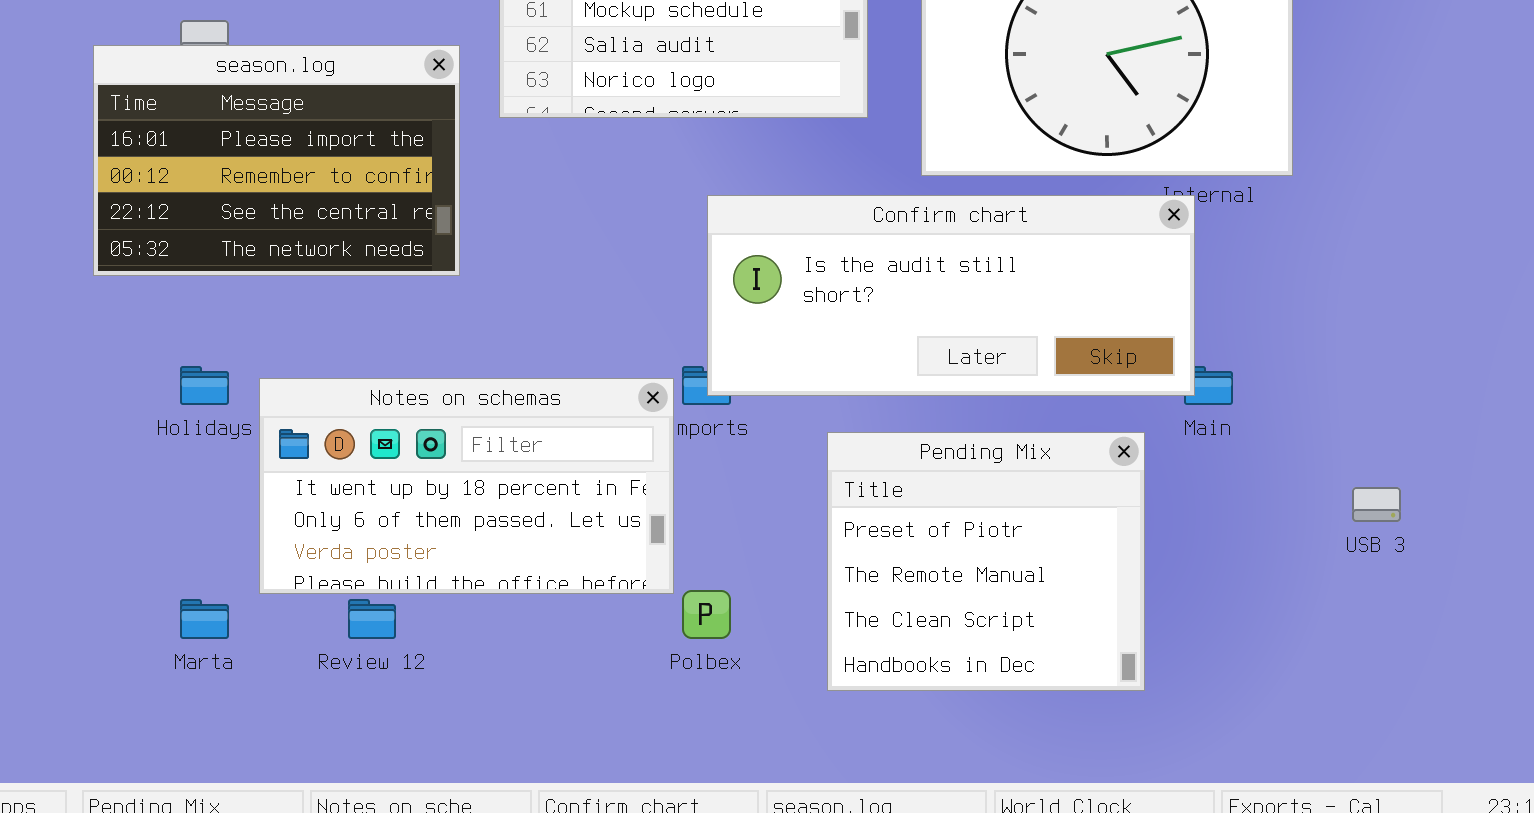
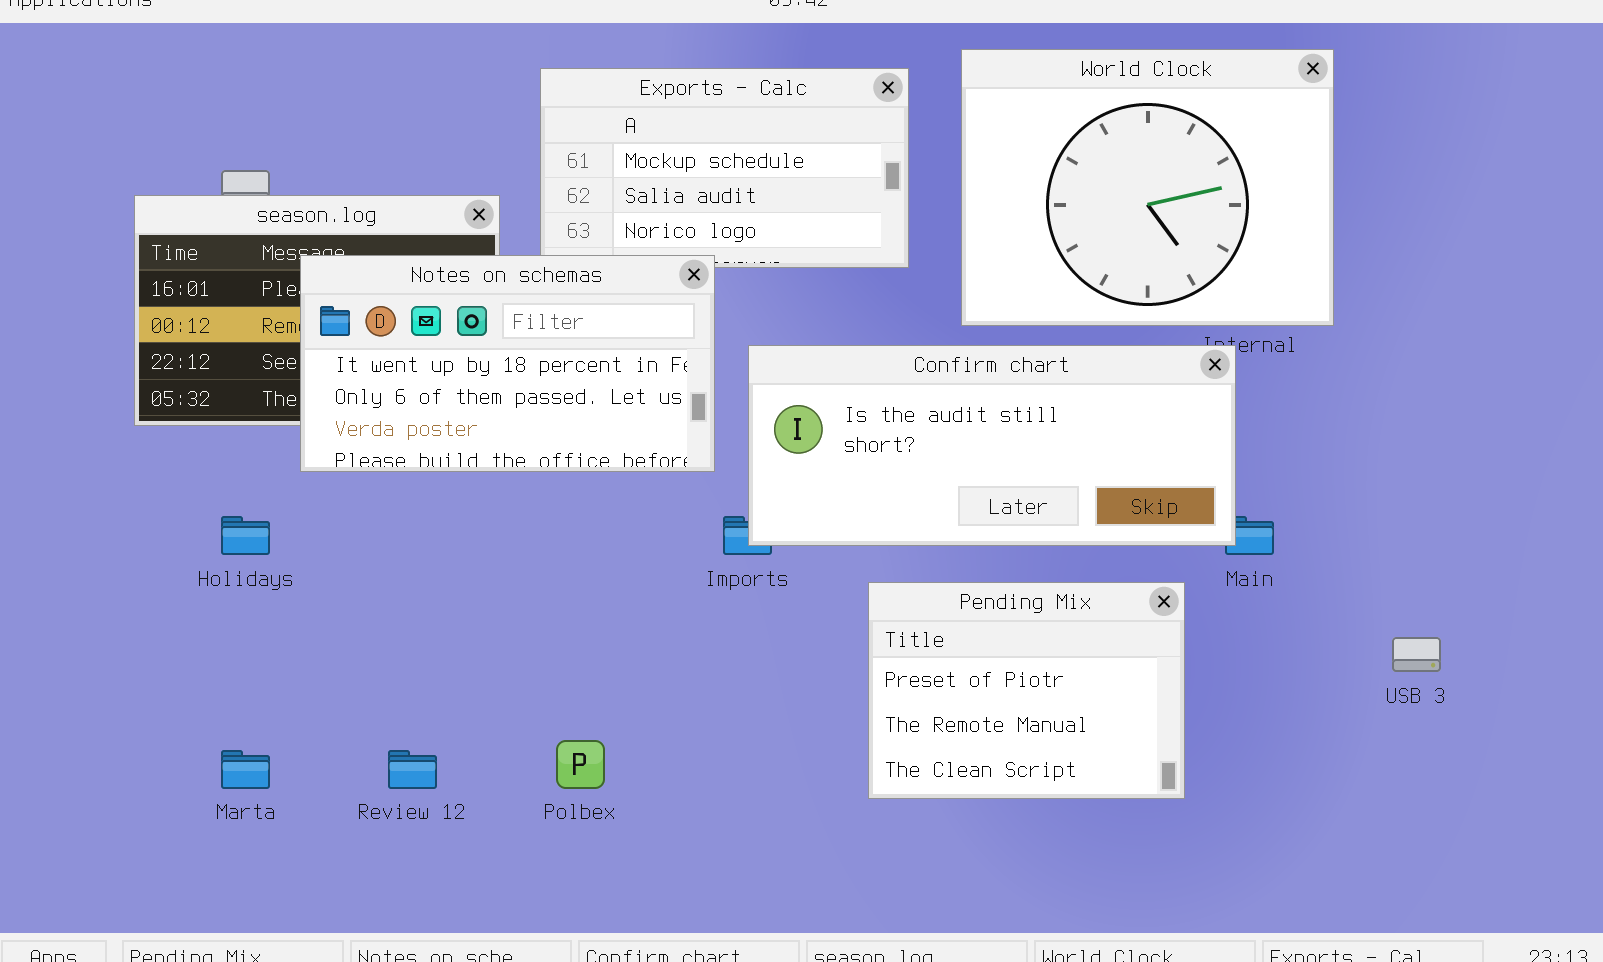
Notes on schemas: [259,378,674,594] -> [300,255,715,472], moved
Pending Mix: [827,432,1145,691] -> [868,582,1185,799], resized
Polbex: [682,590,731,639] -> [556,740,605,789], moved

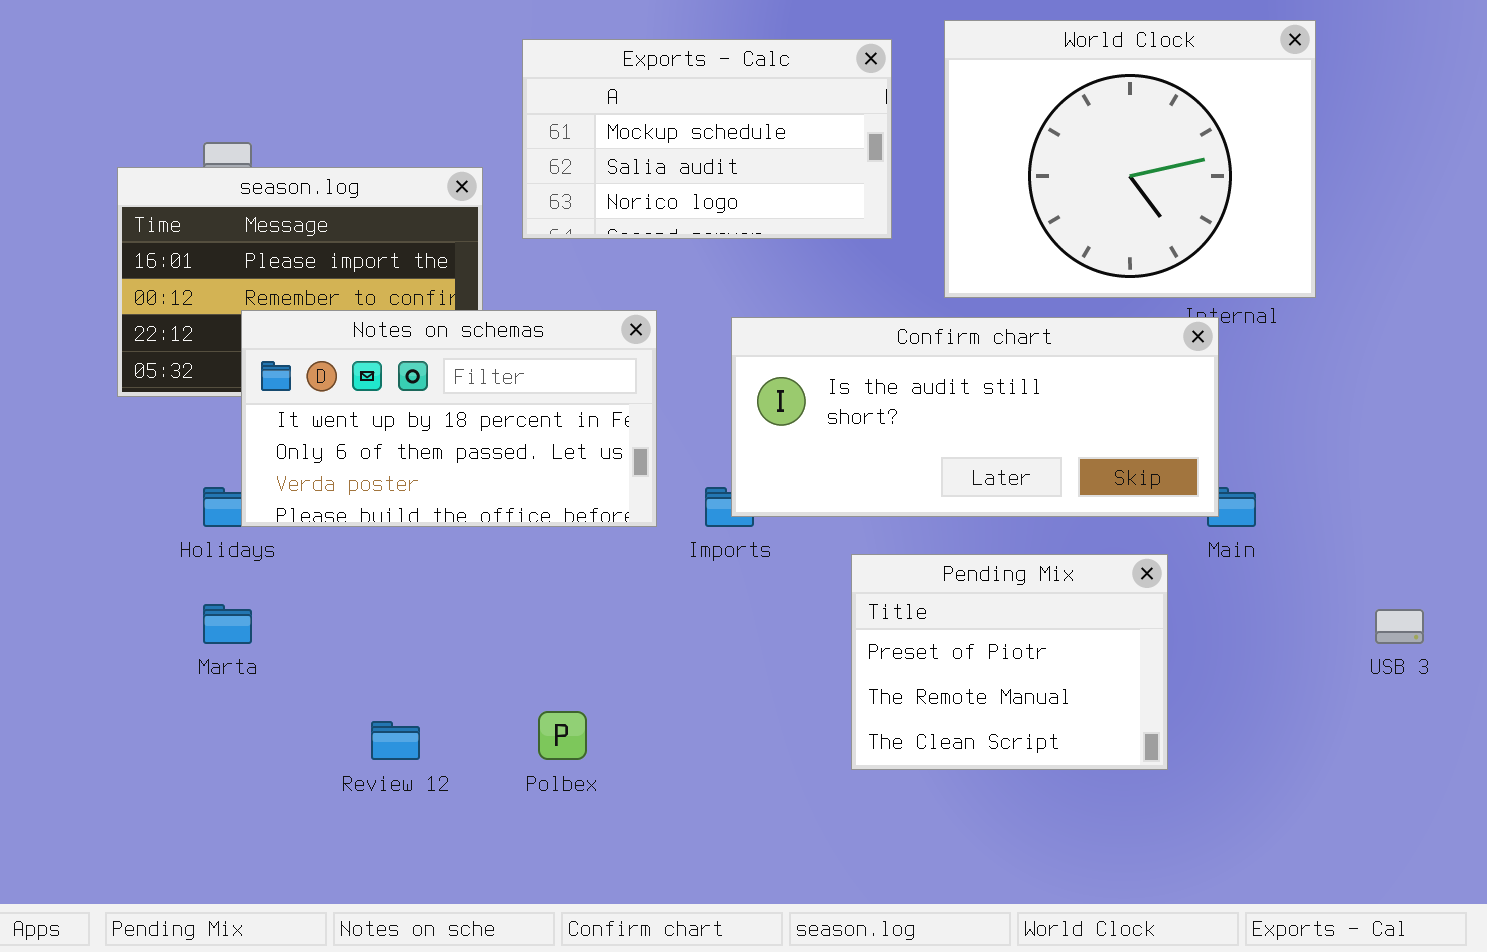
Notes on schemas: [300,255,715,472] -> [241,310,657,527], moved
Marta: [221,750,270,789] -> [203,604,252,644], moved

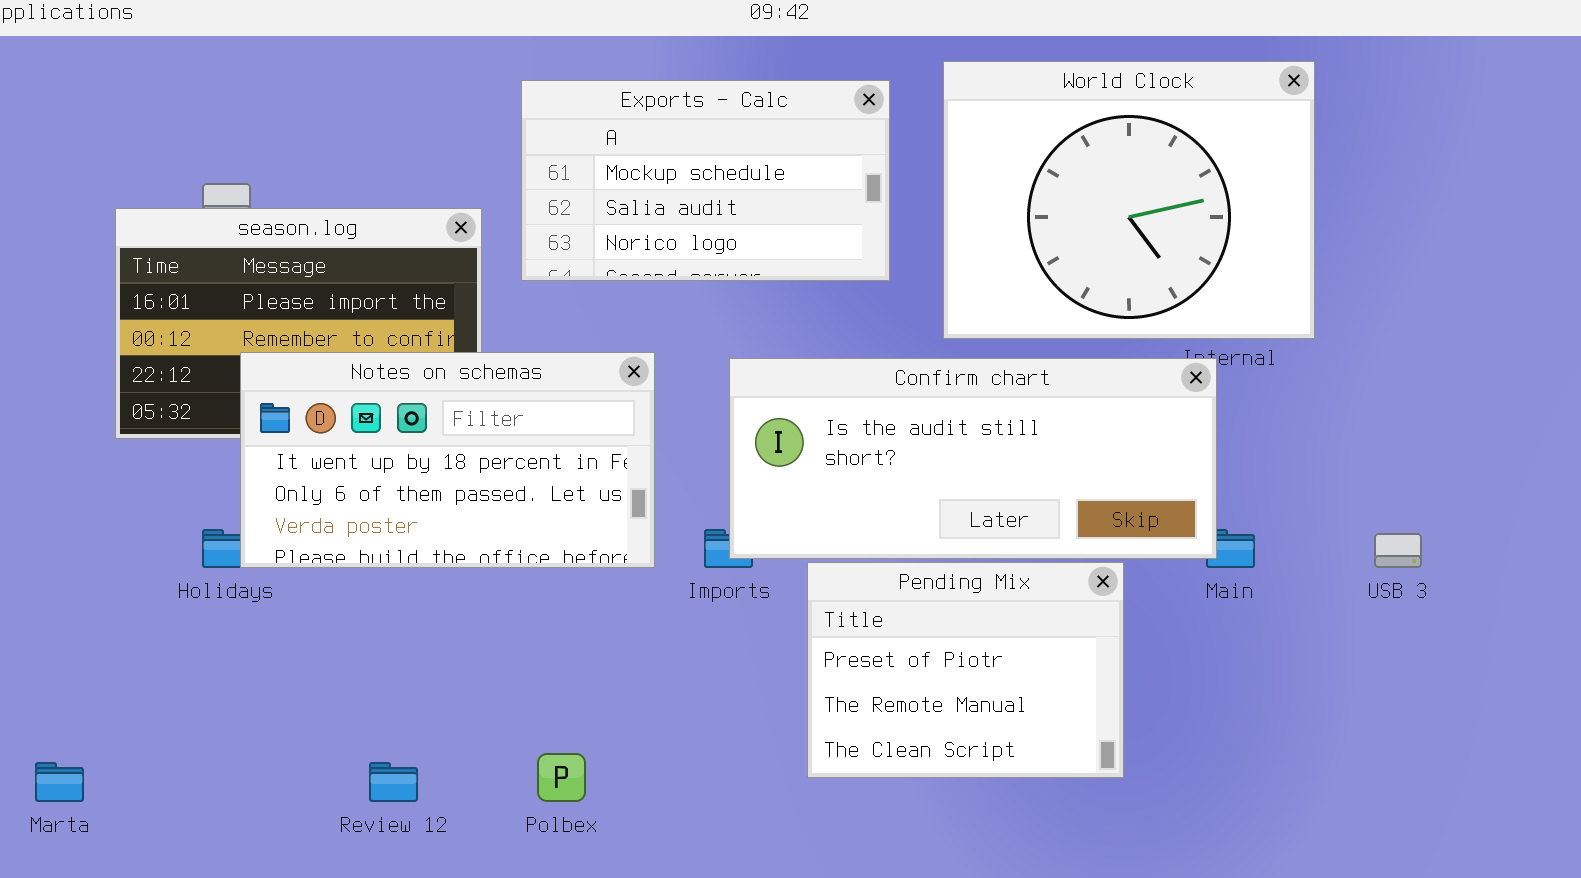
Pending Mix: [851,554,1168,770] -> [807,562,1124,778], moved
Marta: [203,604,252,644] -> [35,762,84,802], moved
USB 3: [1375,609,1424,644] -> [1374,533,1422,568], moved

